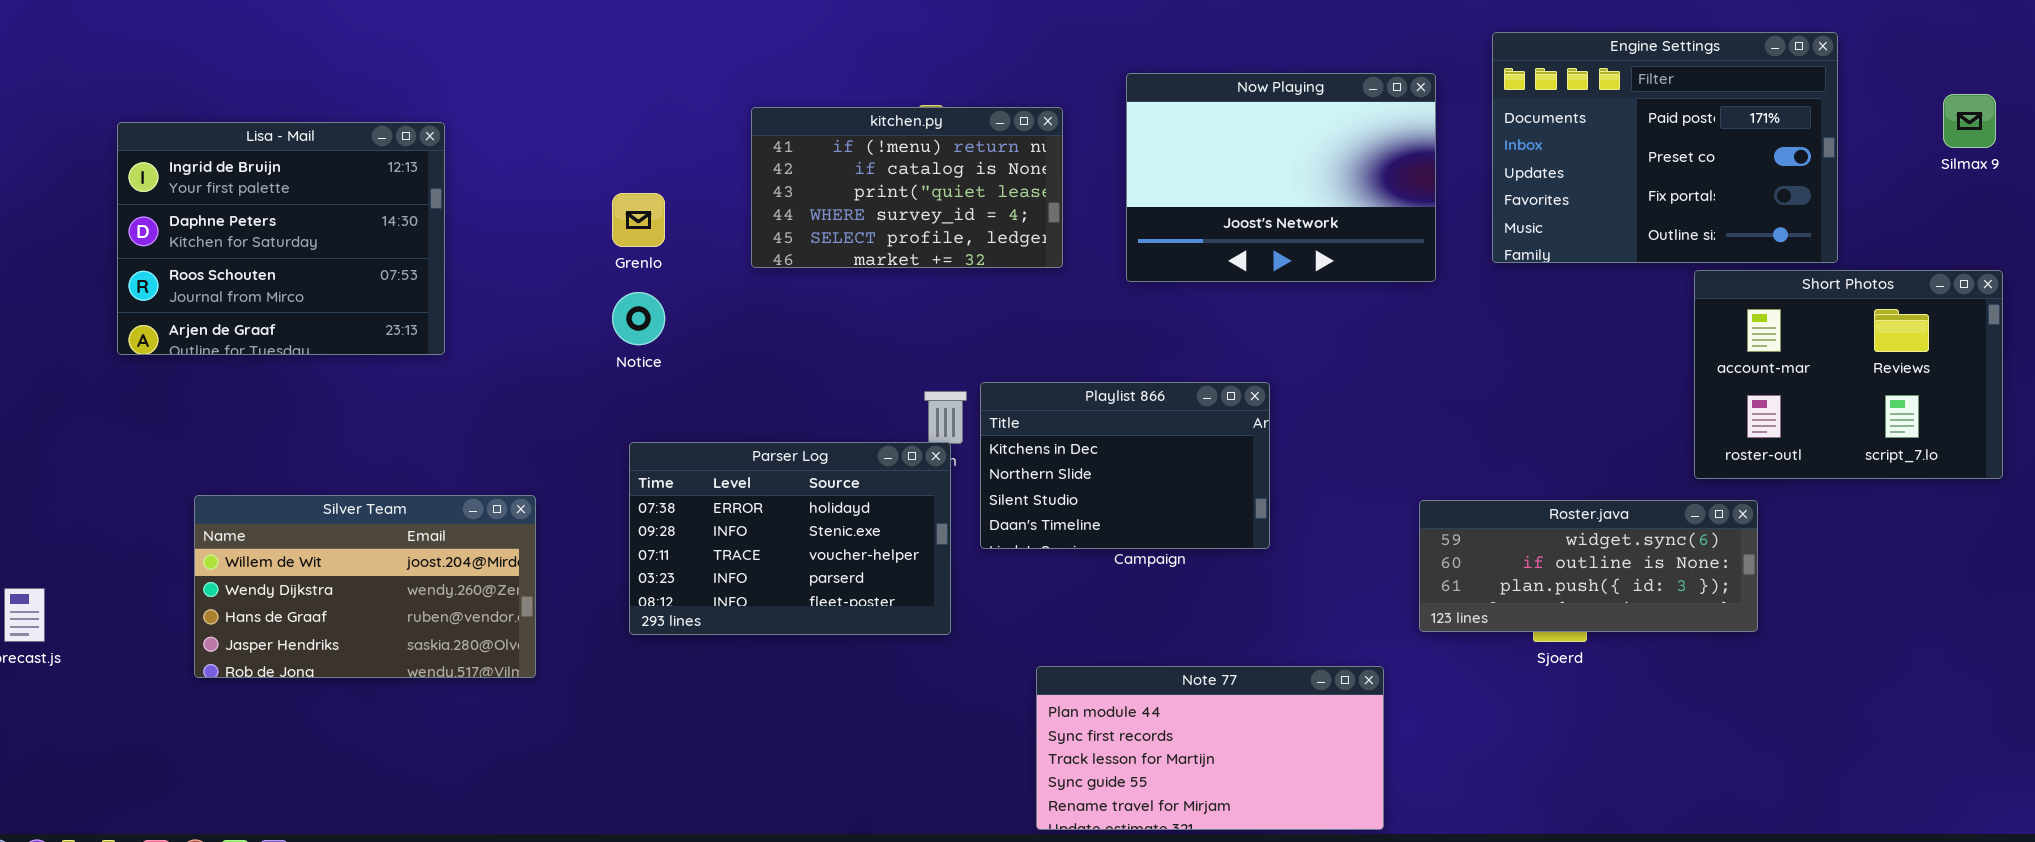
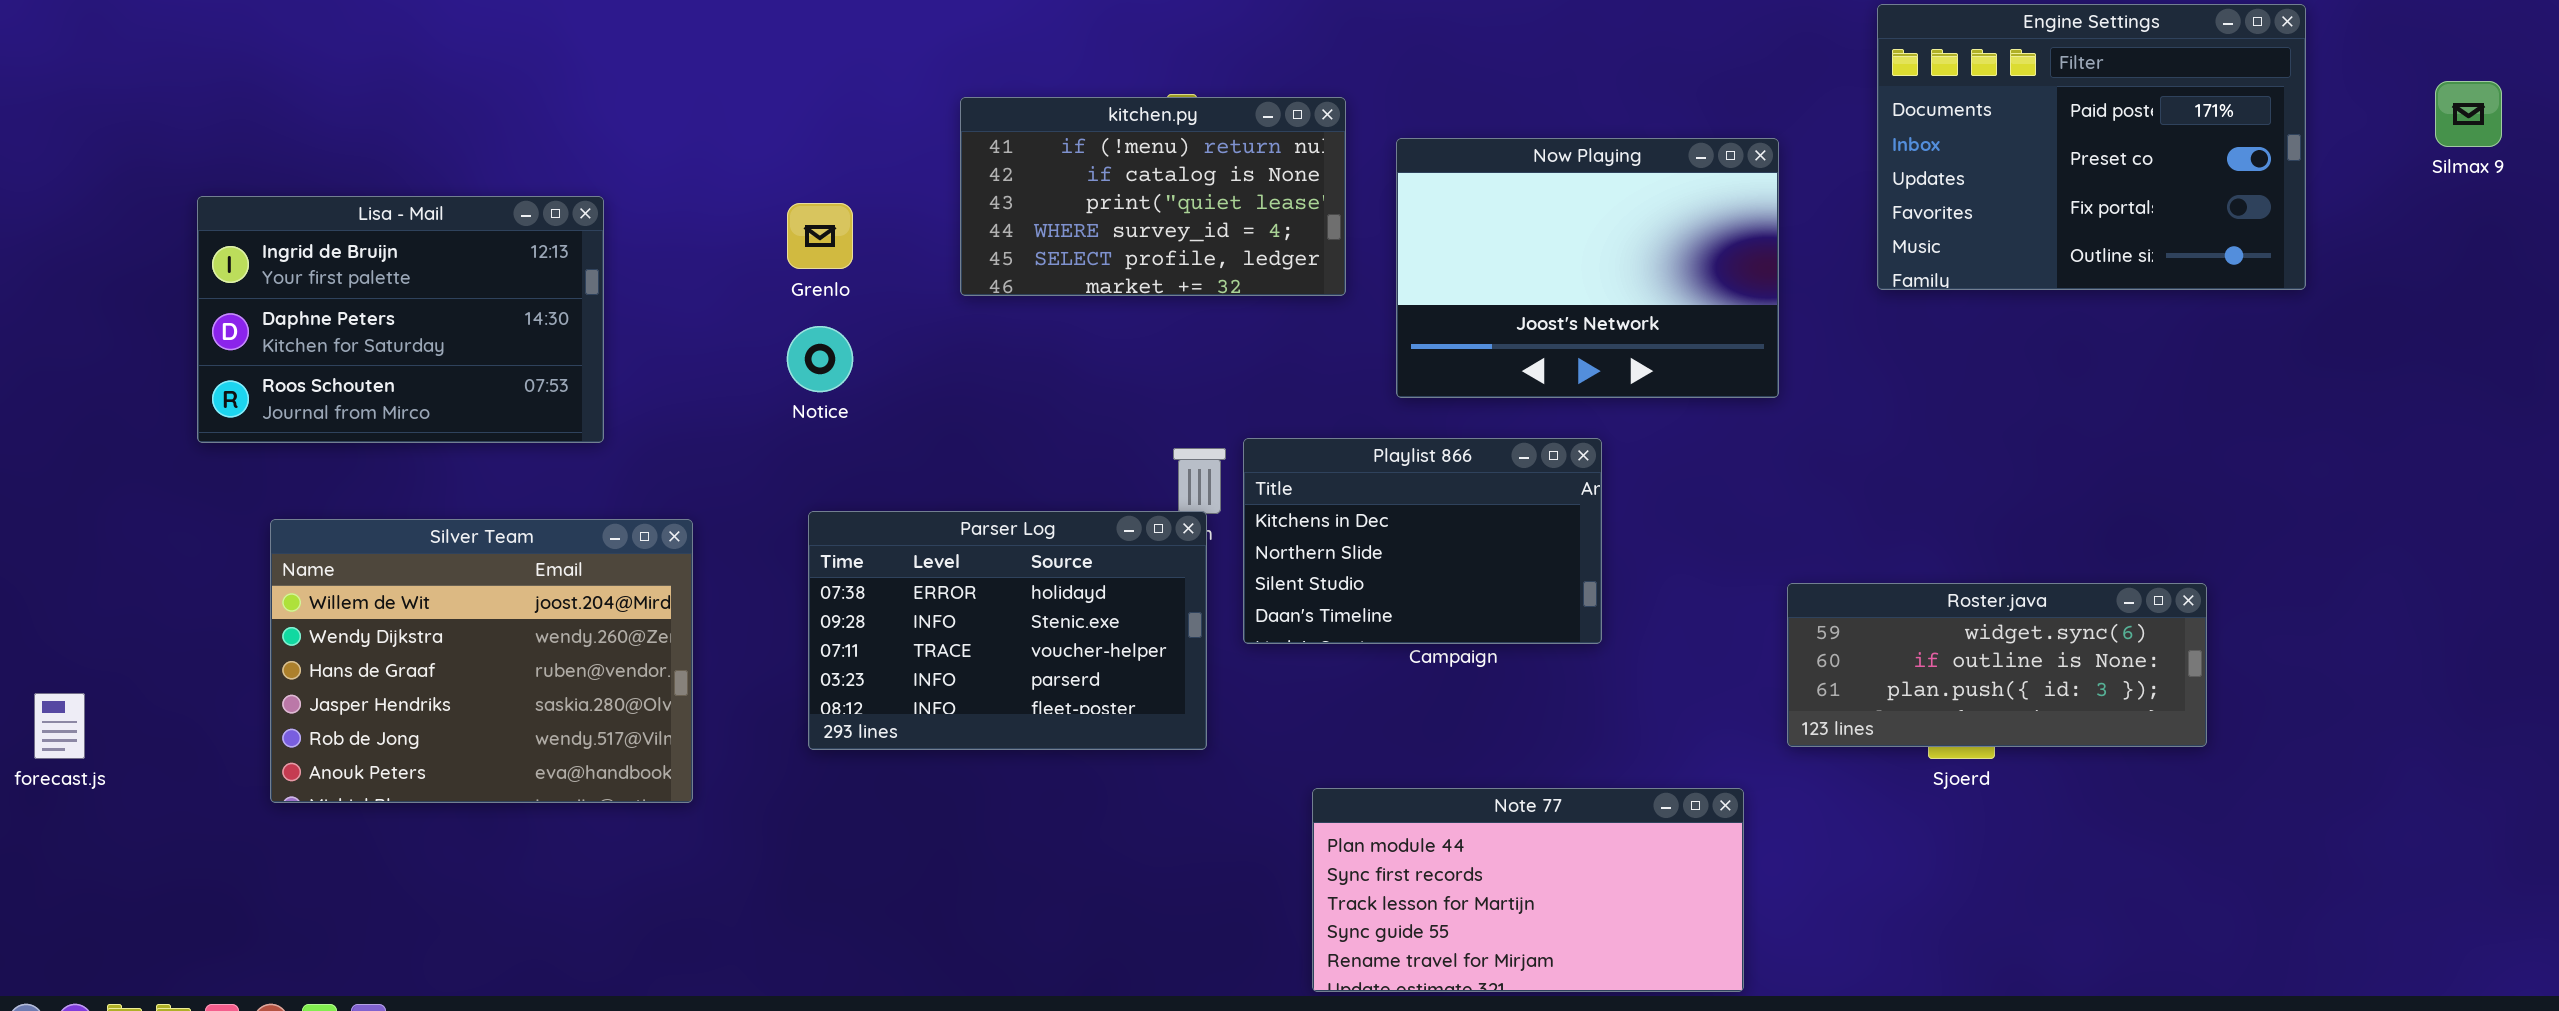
Now Playing: [1126,73,1436,282] -> [1396,138,1779,398], moved
Lisa - Mail: [117,122,445,355] -> [197,196,604,443], moved, resized
Short Photos: [1694,270,2003,479] -> none, closed
Silver Team: [194,495,536,678] -> [270,519,693,803], resized

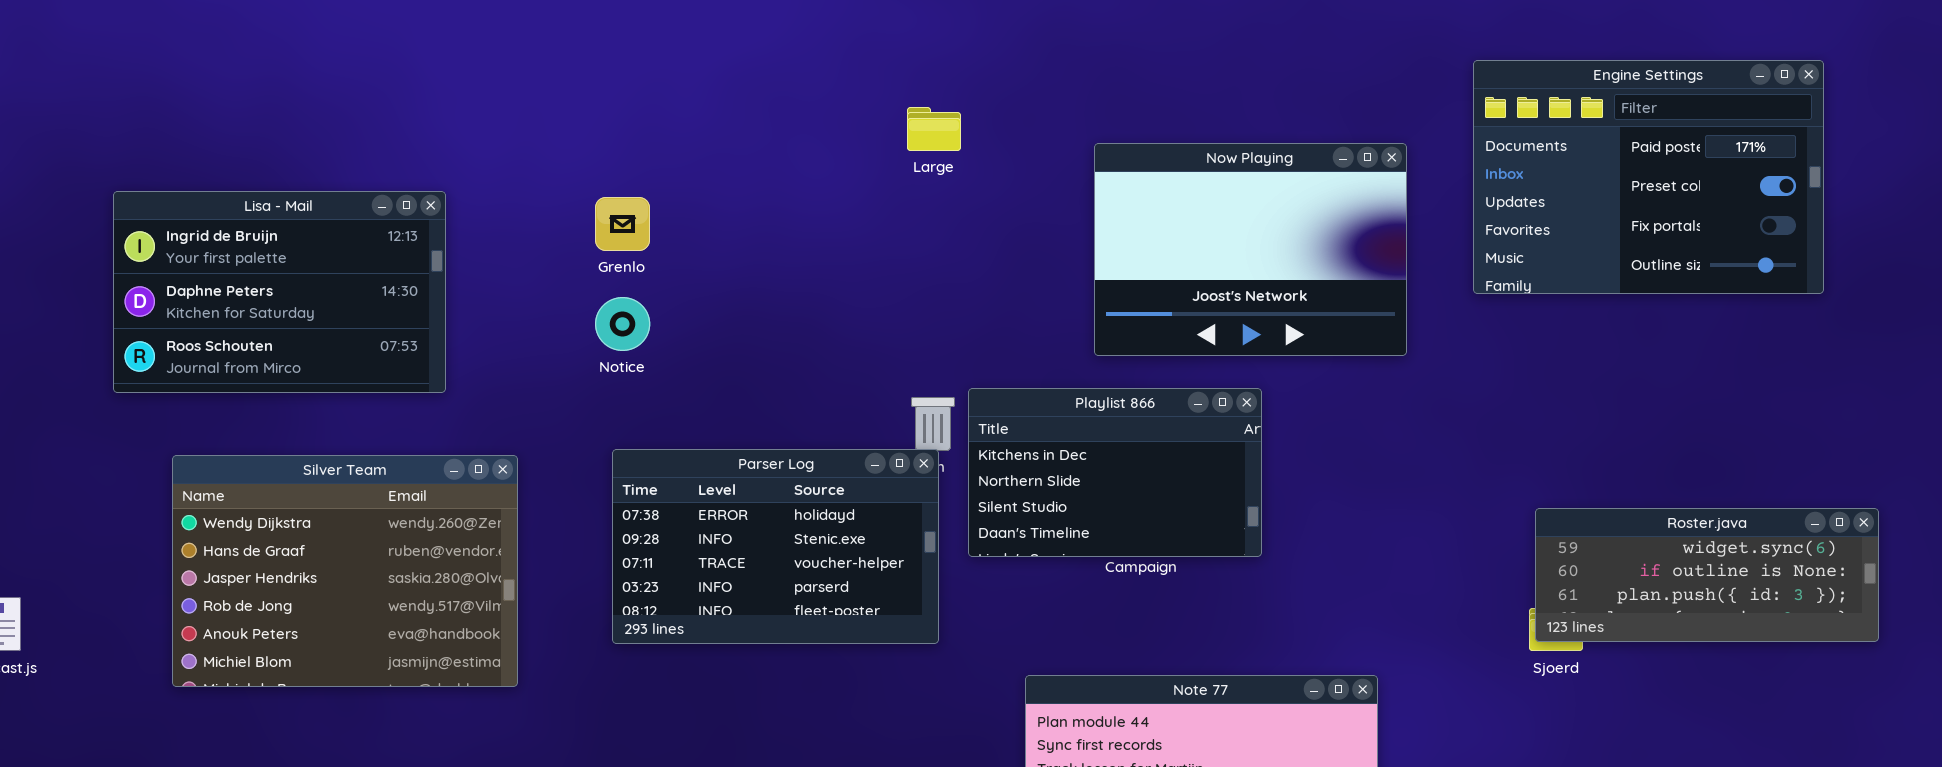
Engine Settings: [1877,4,2306,290] -> [1473,60,1824,294], moved
kitchen.py: [960,97,1346,296] -> none, closed
Silver Team: [270,519,693,803] -> [172,455,518,687], scrolled down 1 row
Roster.java: [1787,583,2207,747] -> [1535,508,1879,642], moved

